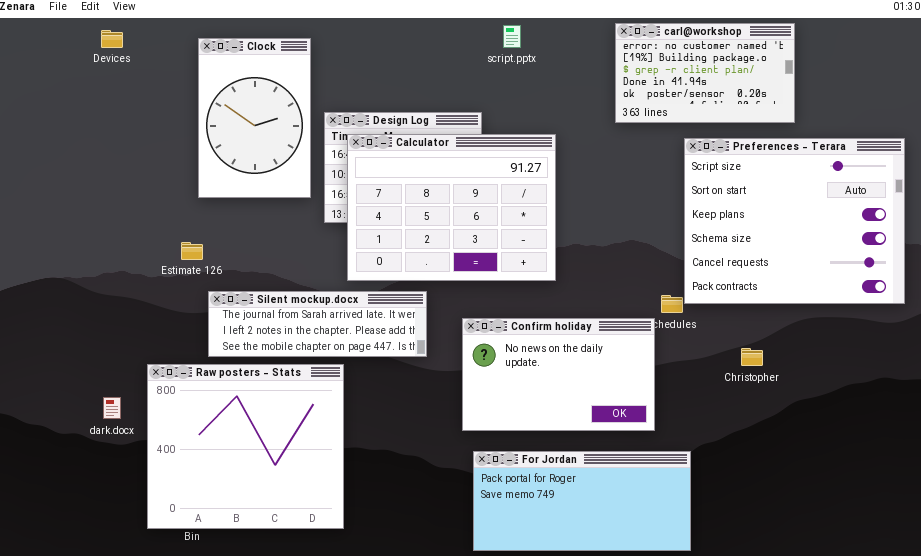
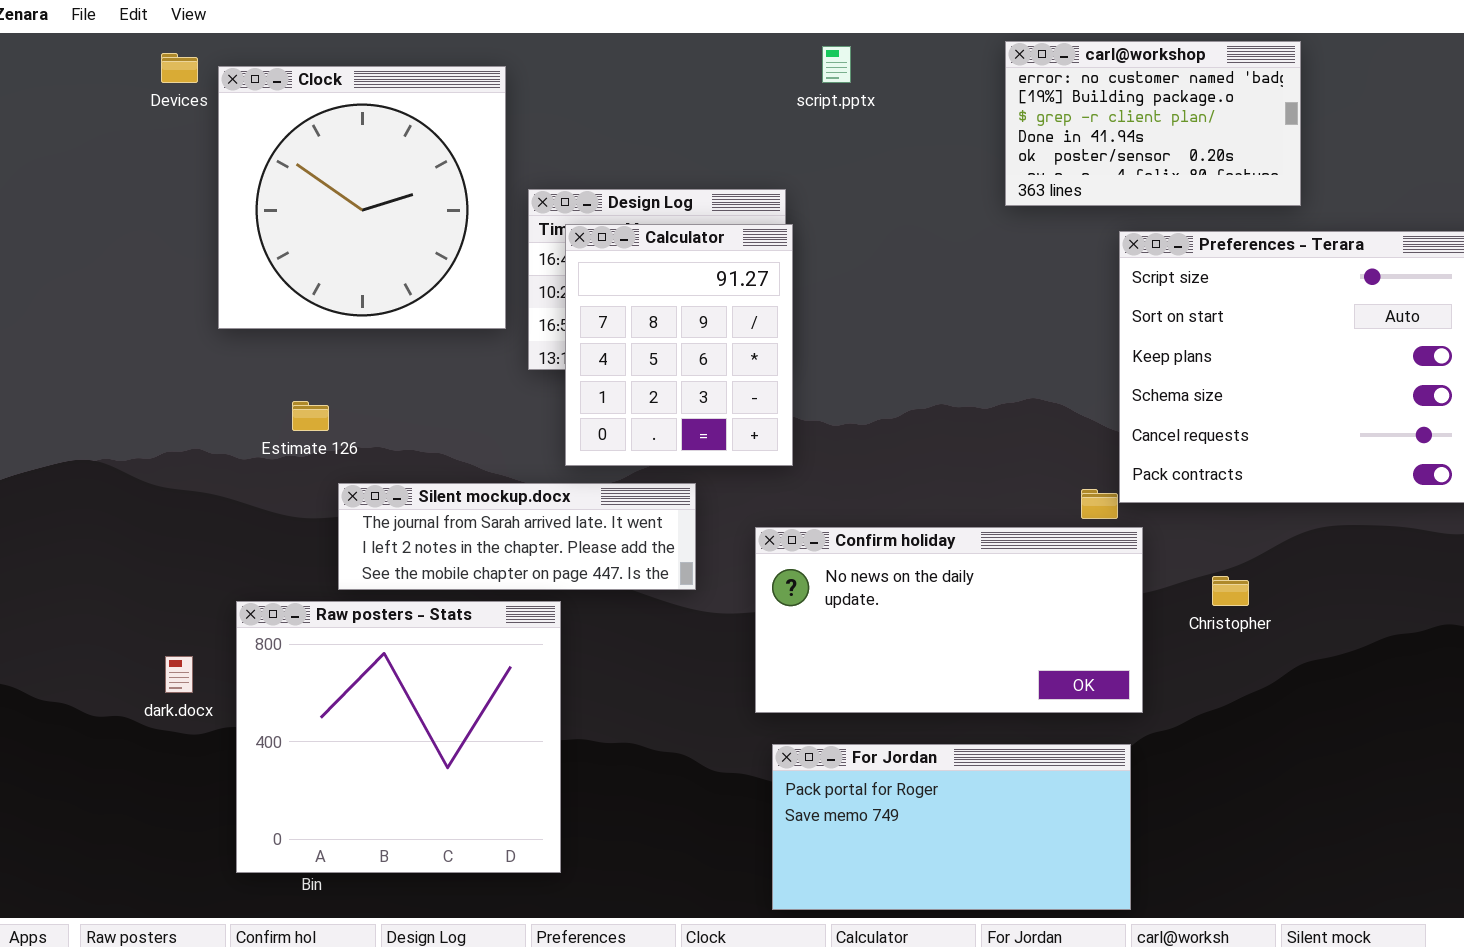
Clock: [198,38,311,198] -> [218,66,506,329], resized
Calculator: [347,134,556,281] -> [565,224,793,466], resized
Confirm holiday: [462,318,655,431] -> [755,527,1143,713], resized

